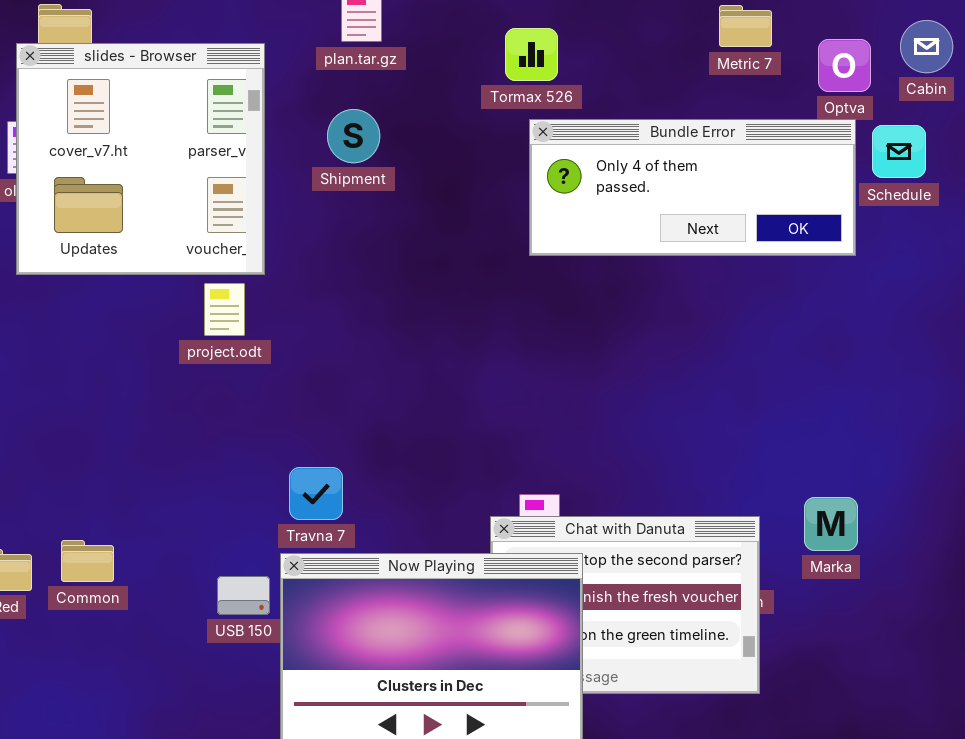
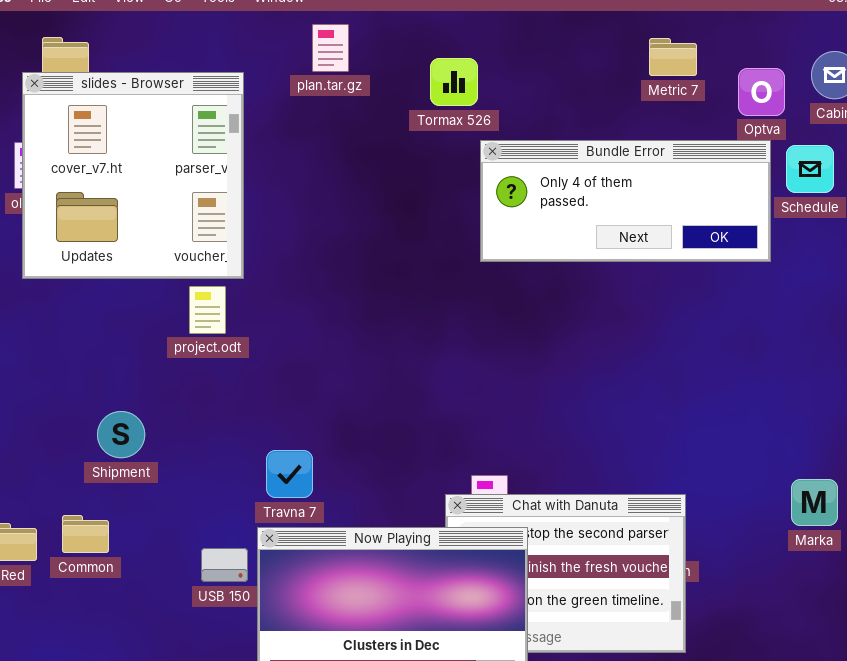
Tormax 526: [505,28,558,81] -> [430,58,478,106], moved
Shipment: [327,109,380,163] -> [97,411,145,458], moved
Marka: [804,497,858,551] -> [791,479,838,526], moved

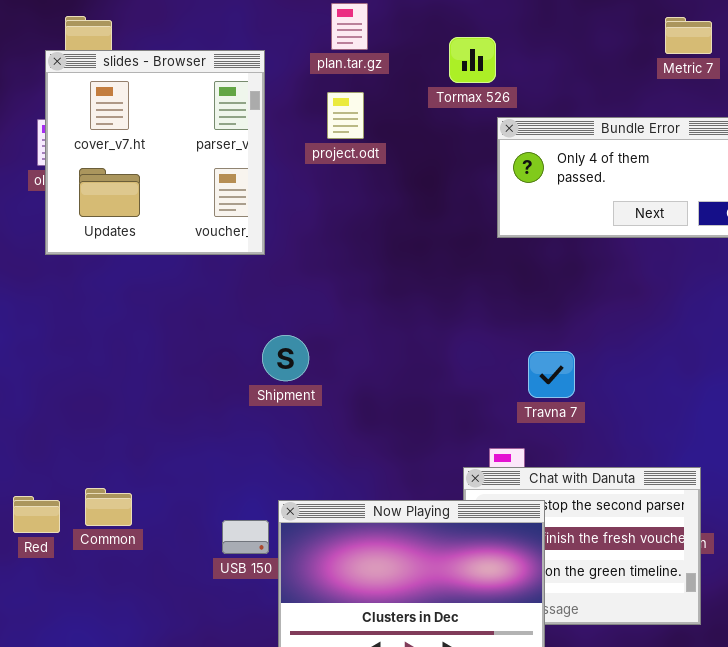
project.odt: [189,286,226,334] -> [327,92,364,139], moved
Shipment: [97,411,145,458] -> [262,335,309,381], moved
Travna 7: [266,450,313,498] -> [528,351,575,398], moved

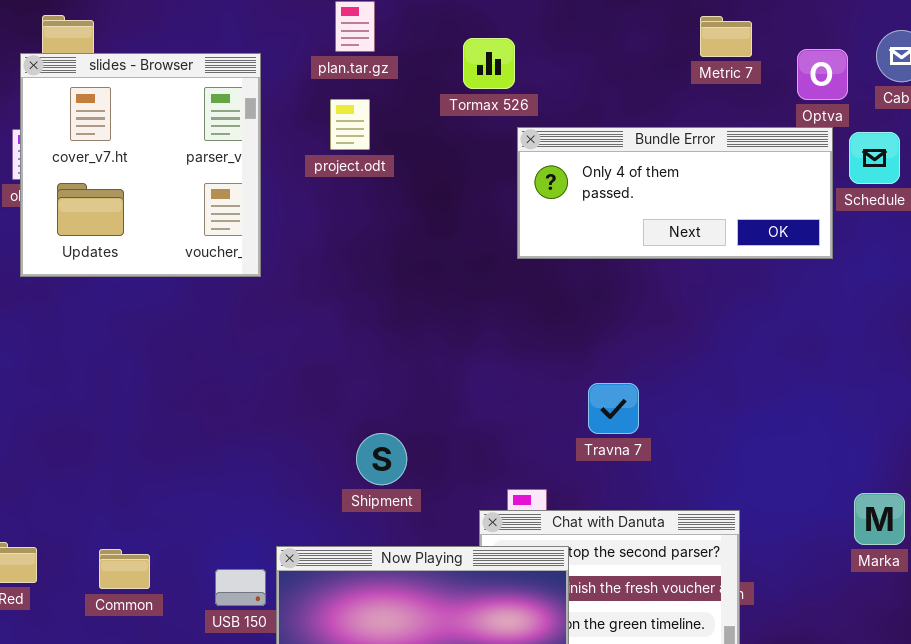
Shipment: [262,335,309,381] -> [356,433,407,485], moved
Travna 7: [528,351,575,398] -> [588,383,639,434], moved
Common: [85,488,132,526] -> [99,549,150,589], moved

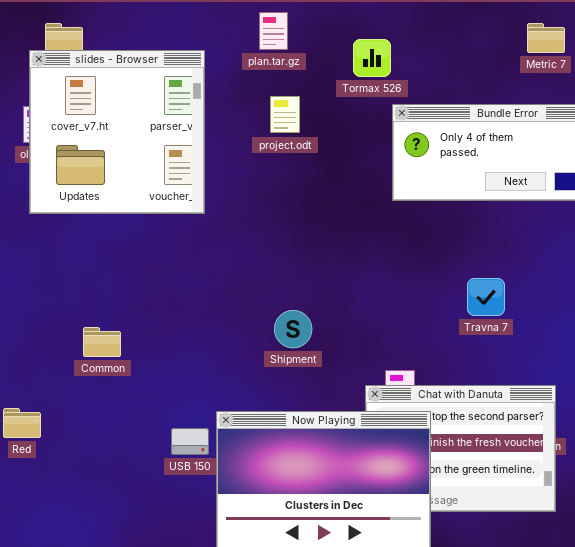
project.odt: [330,99,370,150] -> [270,96,300,133], moved
Travna 7: [588,383,639,434] -> [467,278,505,316], moved
Shipment: [356,433,407,485] -> [274,310,312,348], moved
Common: [99,549,150,589] -> [83,327,121,357], moved

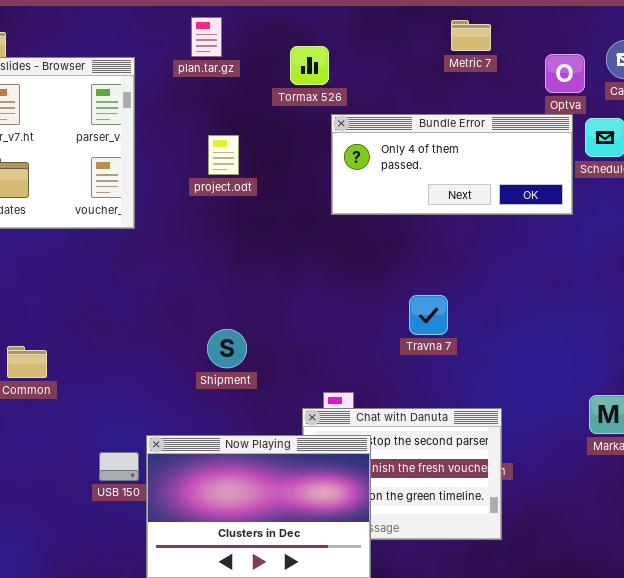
Metric 7: [527,23,565,53] -> [451,20,491,51], moved
project.odt: [270,96,300,133] -> [208,135,239,175], moved

